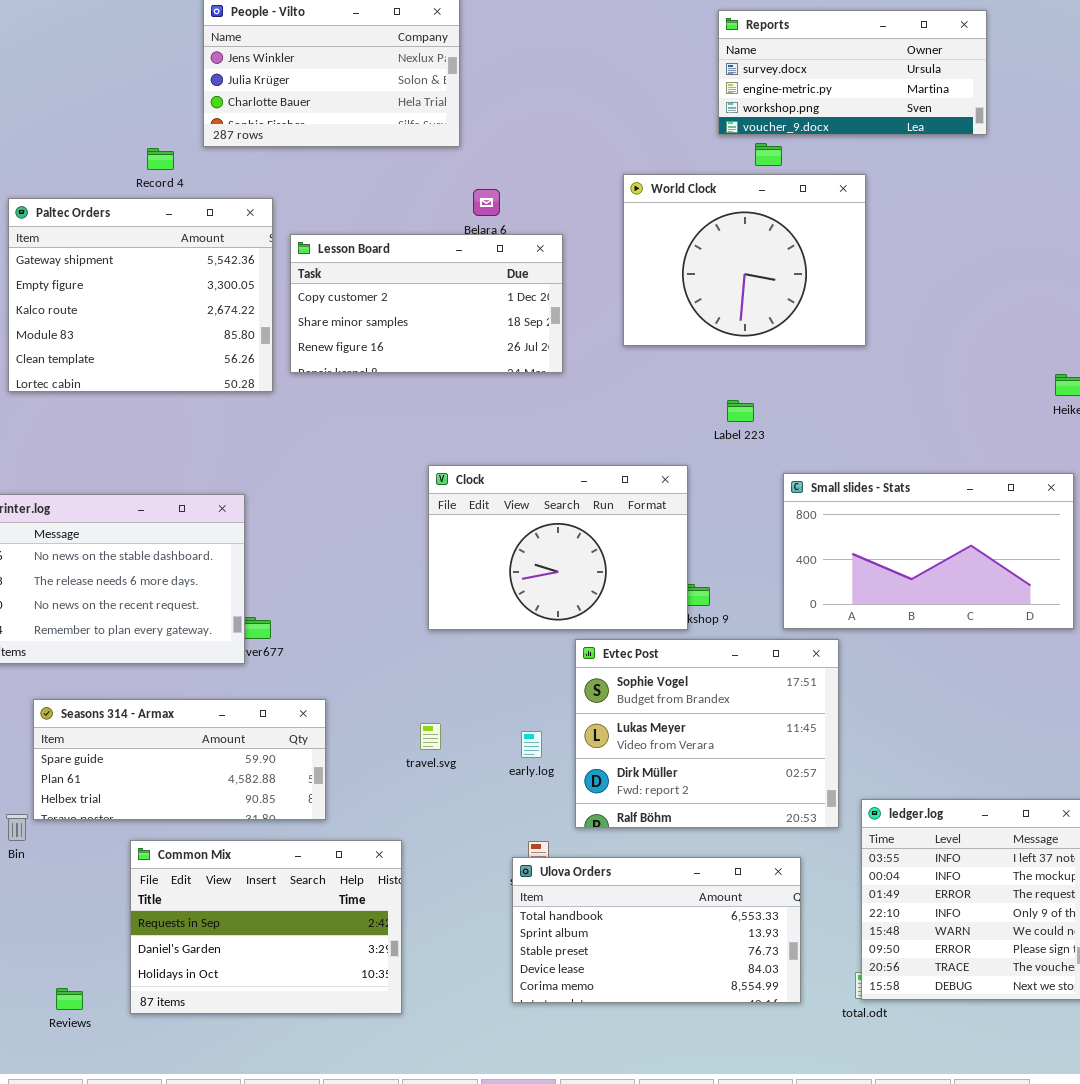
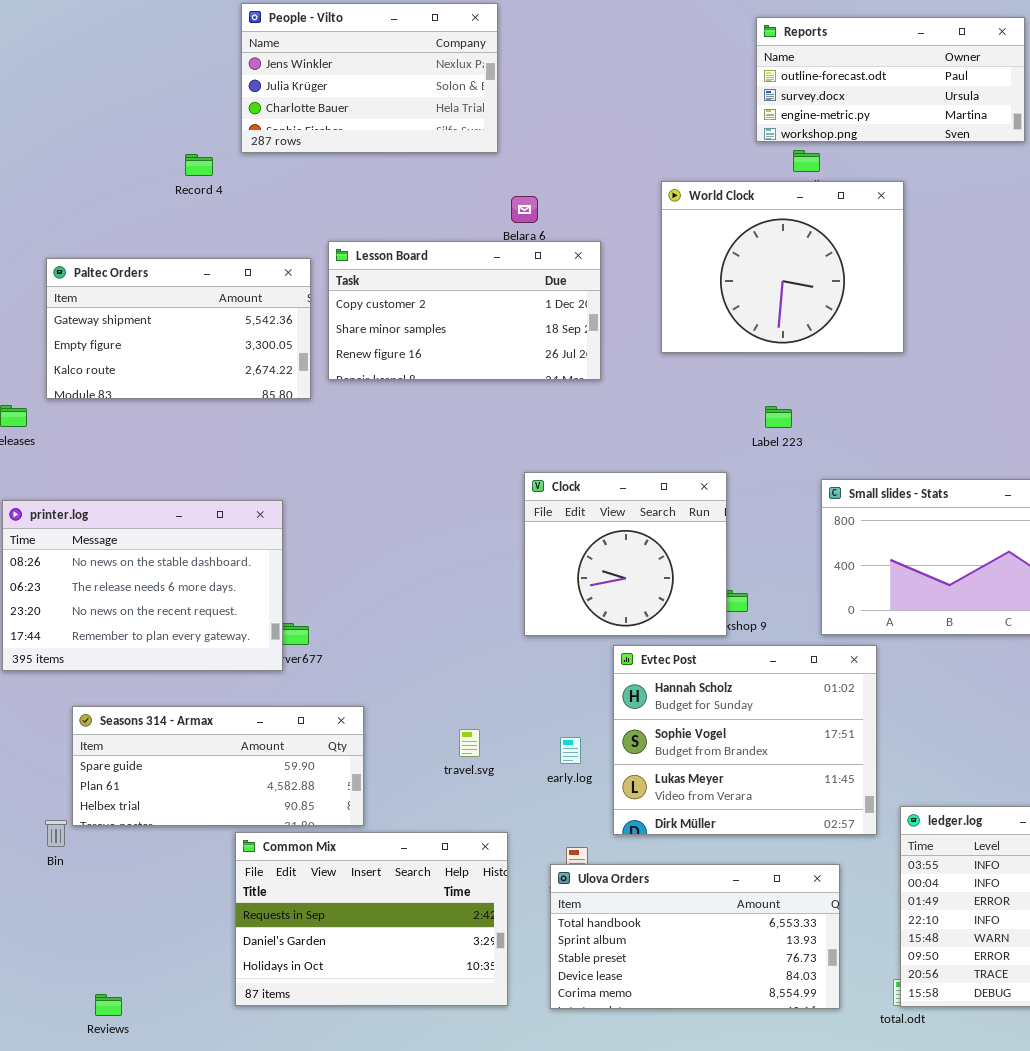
Reports: [718,10,987,135] -> [756,17,1025,142], scrolled up 1 row
Paltec Orders: [8,198,273,392] -> [46,258,311,399], resized
Clock: [428,465,688,630] -> [524,472,727,636], resized
Evtec Post: [575,639,839,828] -> [613,645,877,835], scrolled up 1 row
Common Mix: [130,840,402,1014] -> [235,832,508,1006], moved

